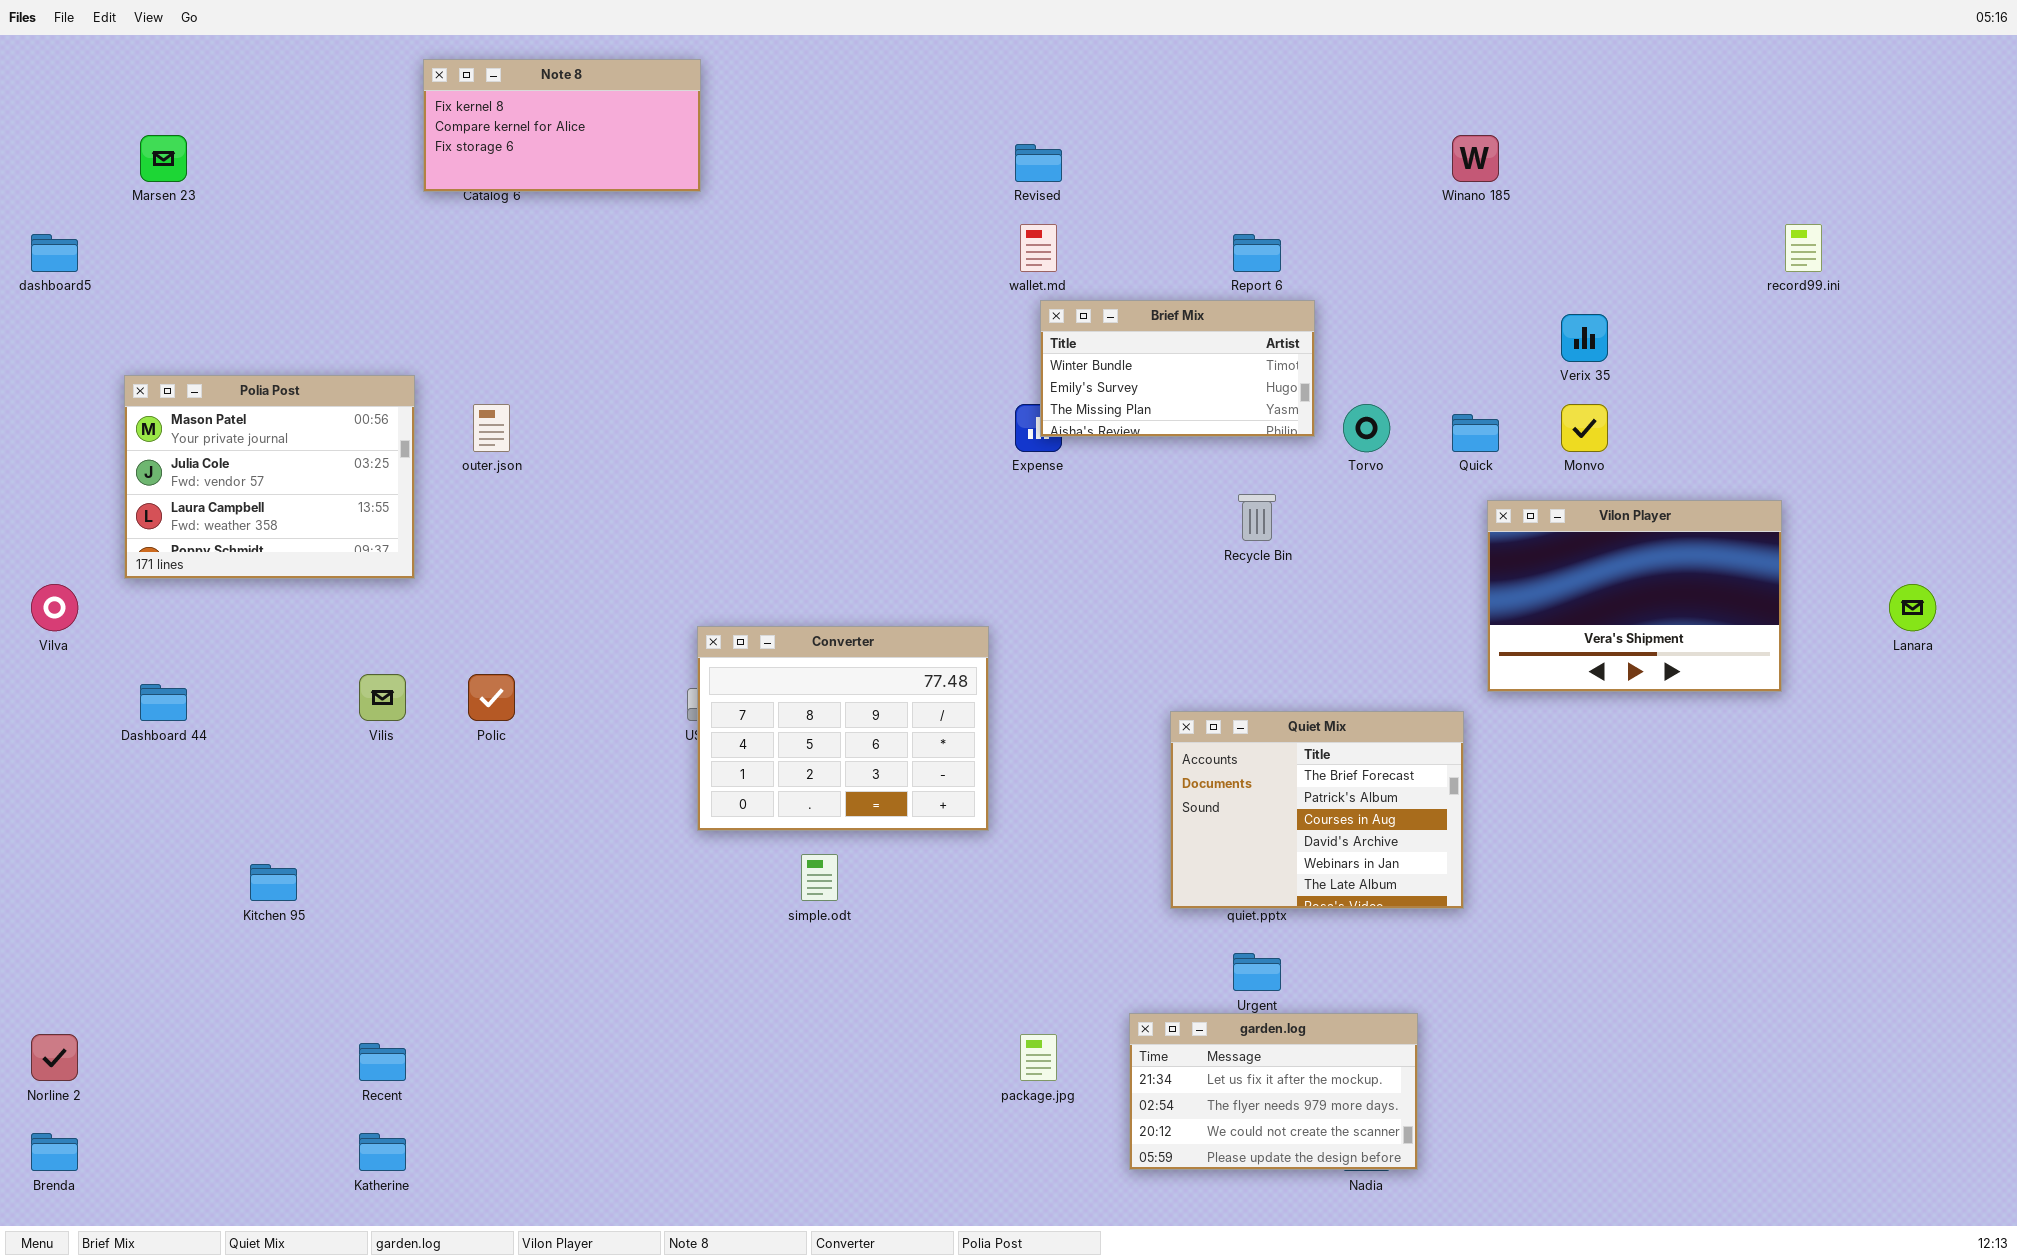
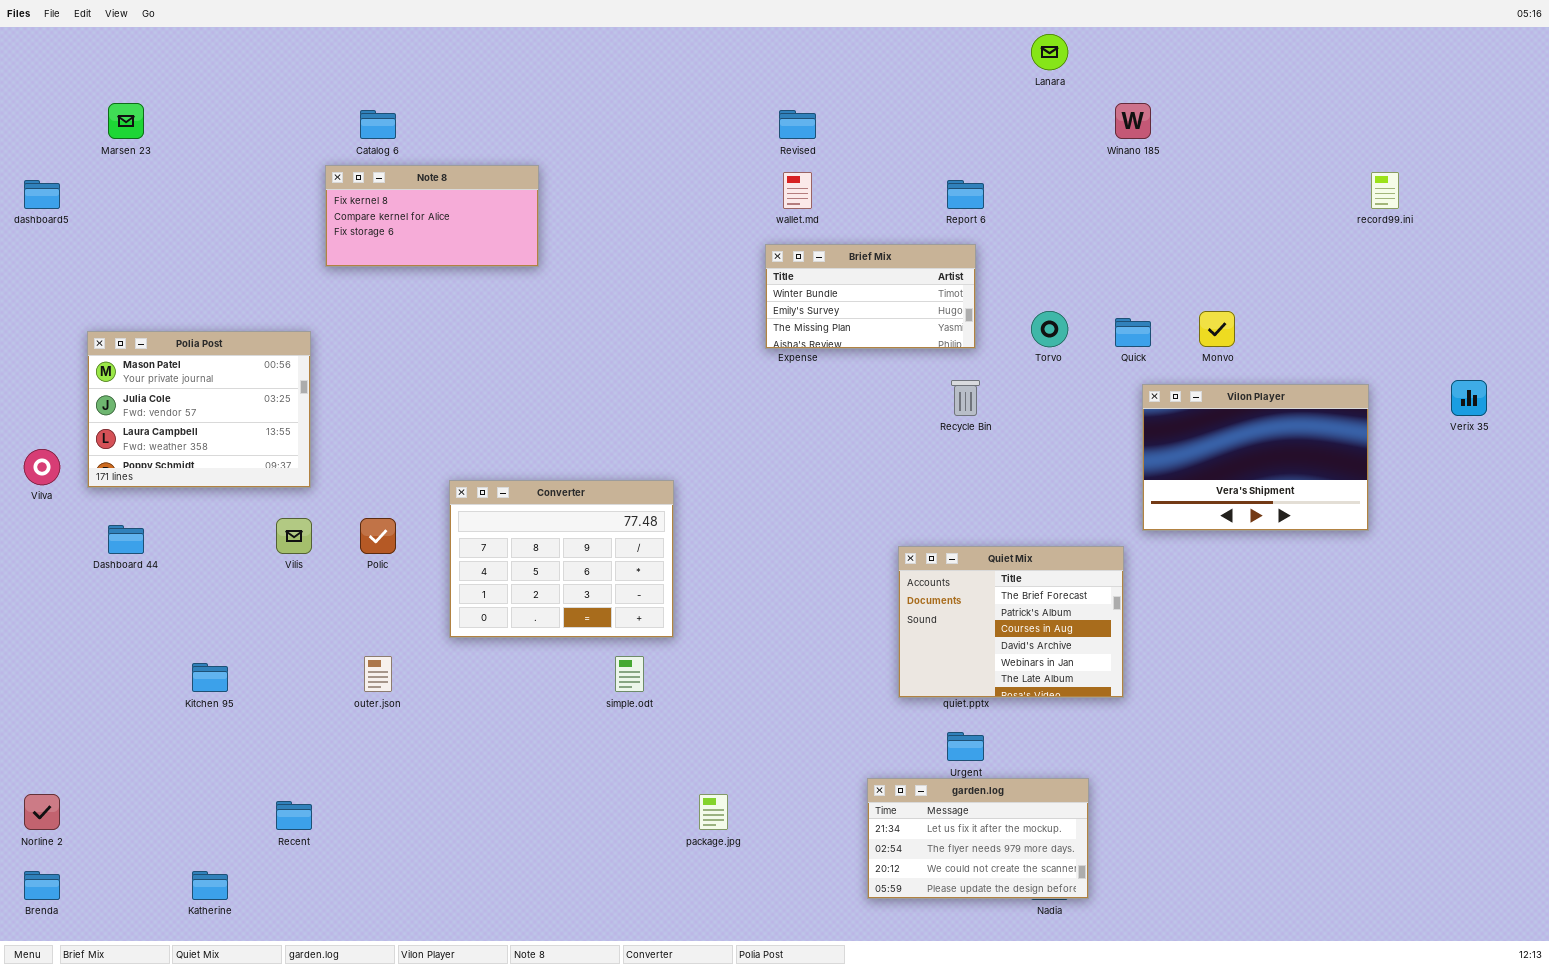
Note 8: [423,59,701,192] -> [325,165,539,267], moved
Brief Mix: [1040,300,1315,437] -> [765,244,976,349], moved
Verix 35: [1561,314,1608,362] -> [1451,380,1487,416], moved
Polia Post: [124,375,415,579] -> [87,331,311,488], moved
outer.json: [473,404,510,452] -> [364,656,392,692], moved
Lanara: [1889,584,1936,631] -> [1031,34,1068,70], moved
Converter: [697,626,989,831] -> [449,480,674,638], moved
package.jpg: [1020,1034,1057,1081] -> [699,794,728,830], moved
Katherine: [359,1133,406,1171] -> [192,871,228,900], moved

